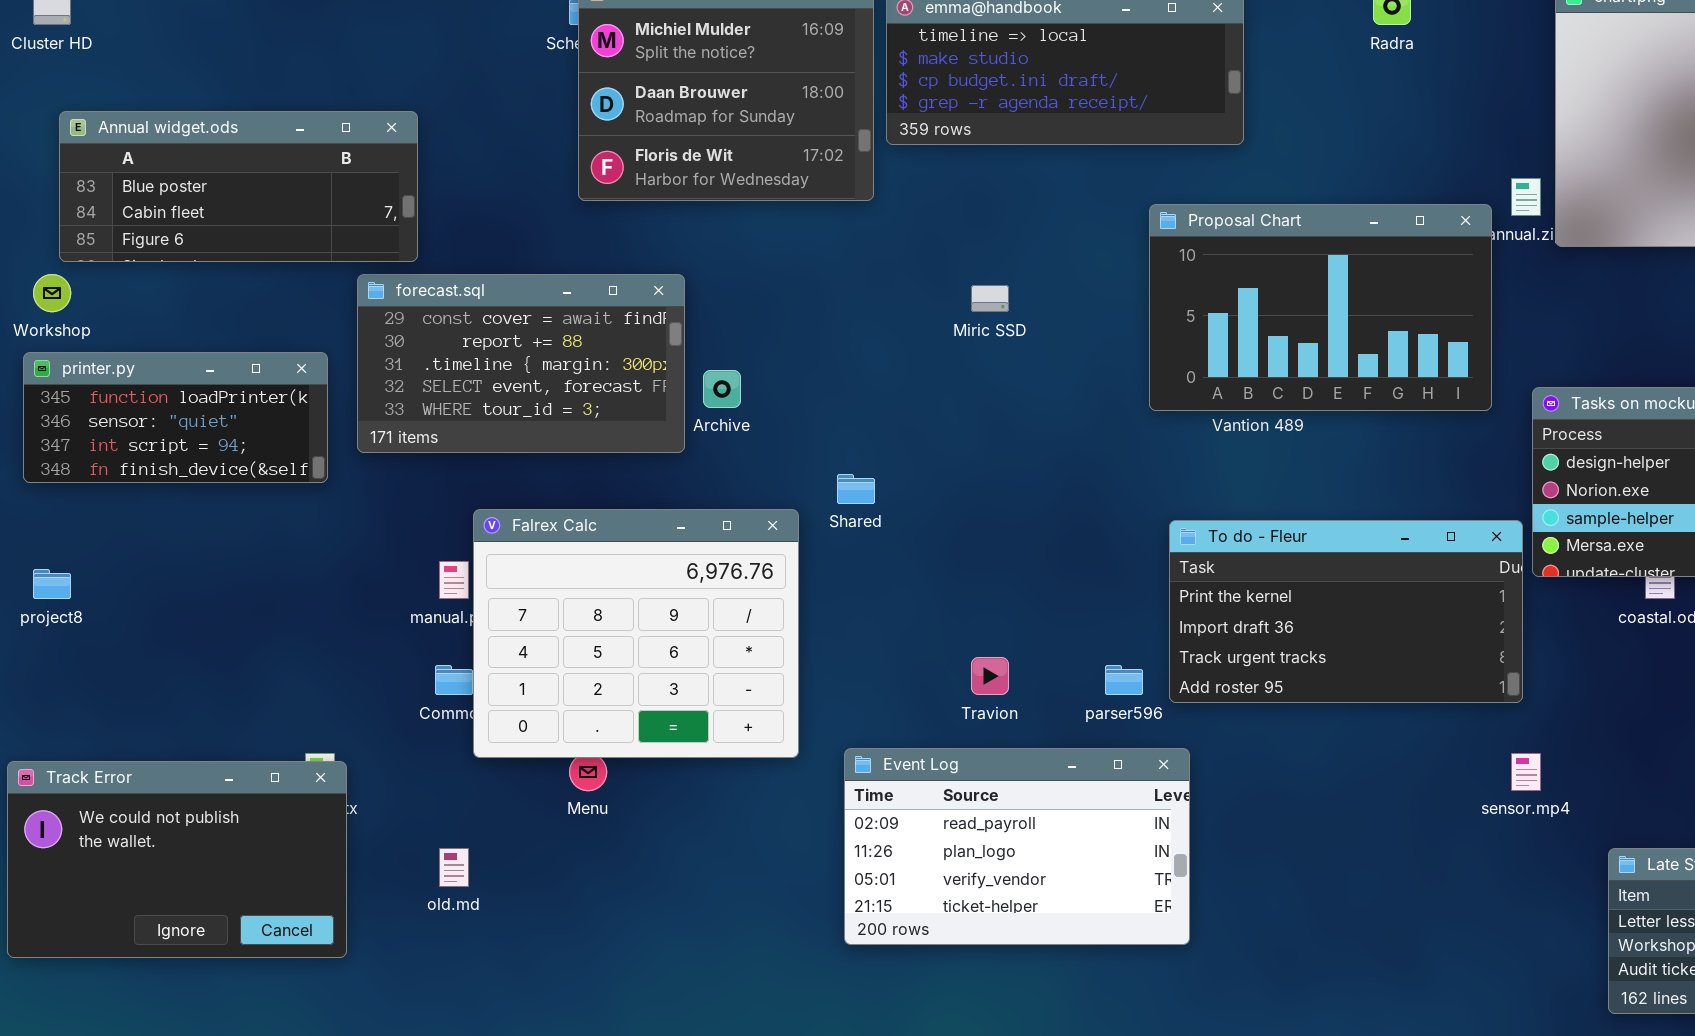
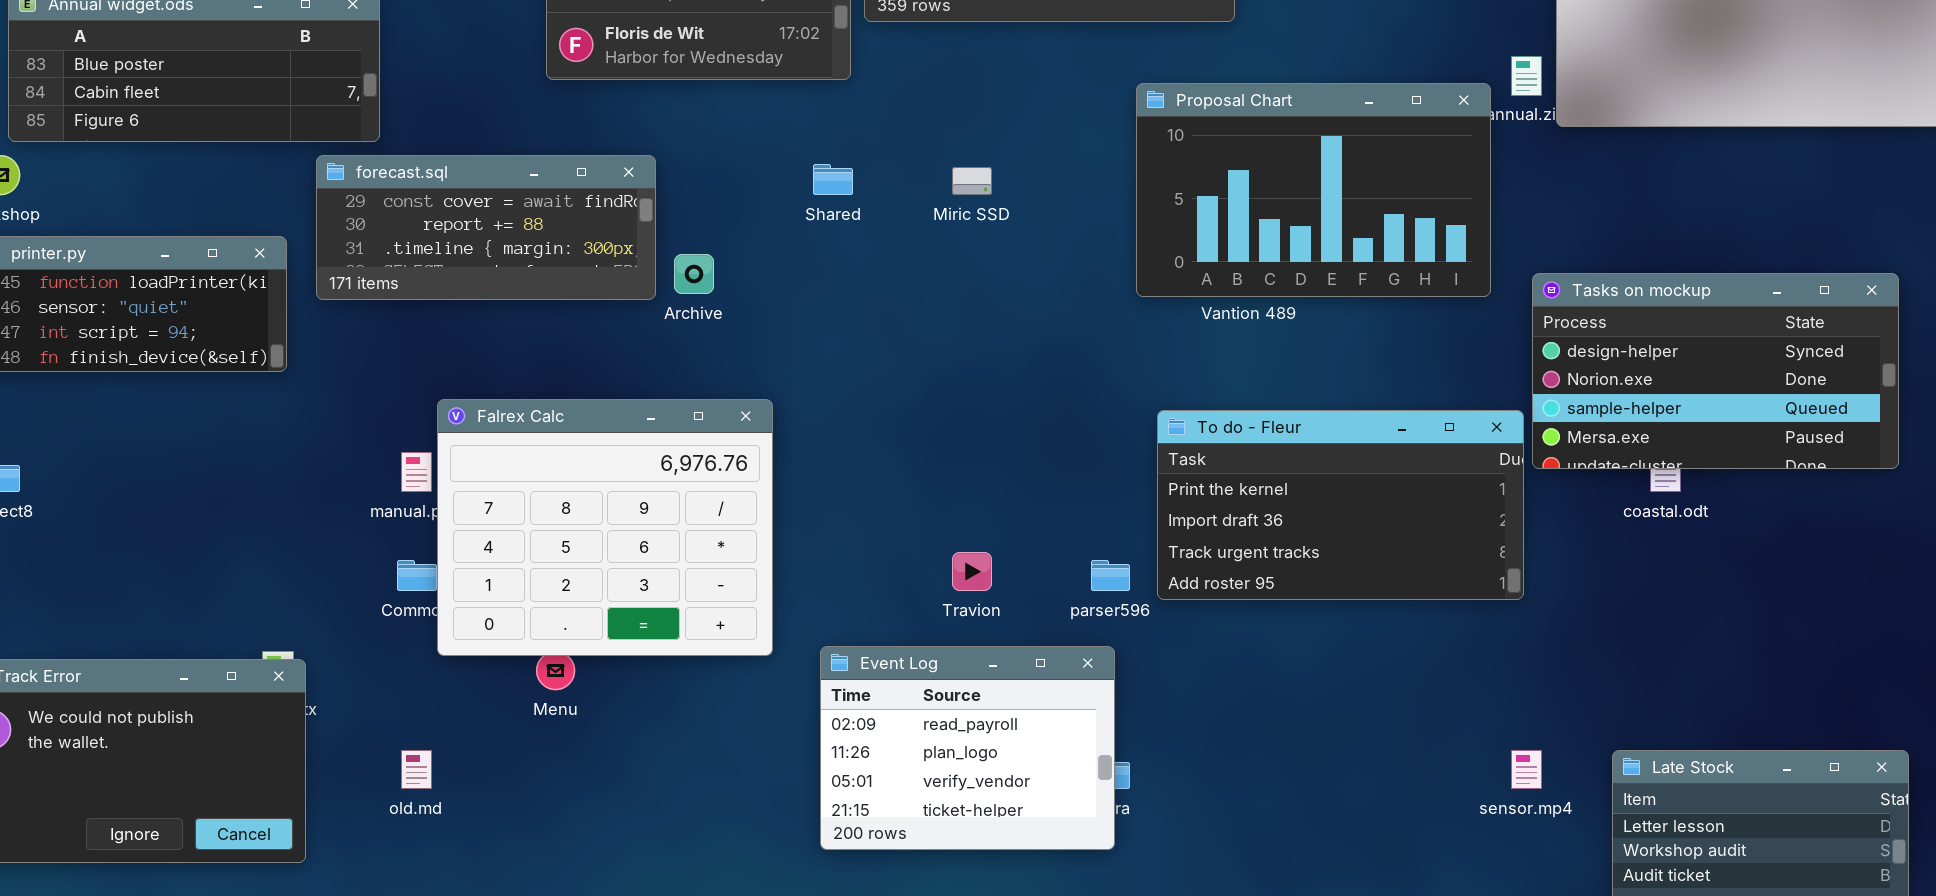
forecast.sql: [357,274,685,453] -> [316,155,656,300], resized
Shared: [837,474,875,504] -> [813,164,853,195], moved
Event Log: [844,748,1190,945] -> [820,646,1115,850], resized
sensor.mp4: [1511,753,1541,791] -> [1511,750,1542,789], moved

